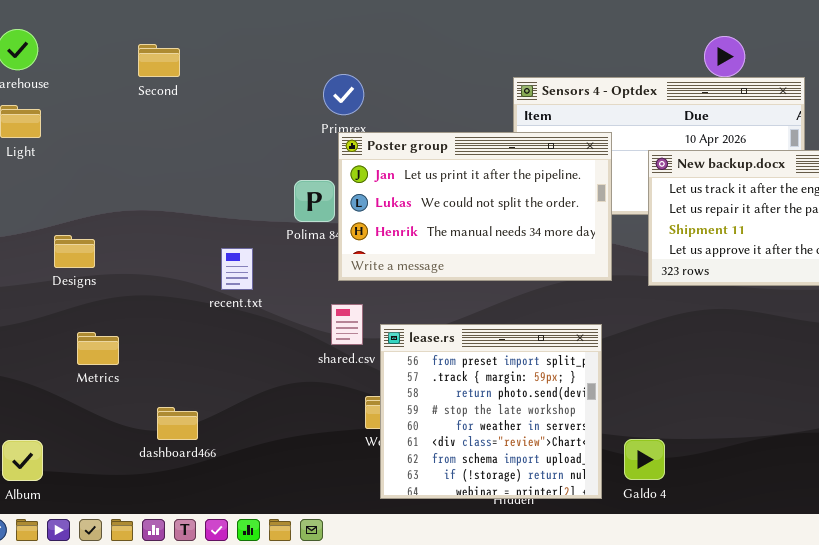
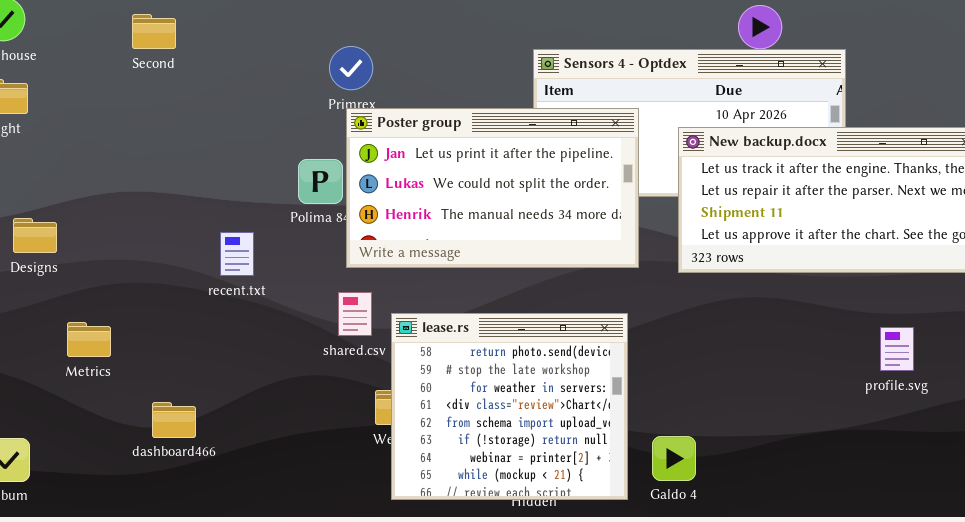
Designs: [54,235,95,268] -> [13,218,57,253], moved
lease.rs: [380,324,602,499] -> [391,313,628,500], scrolled down 2 rows

